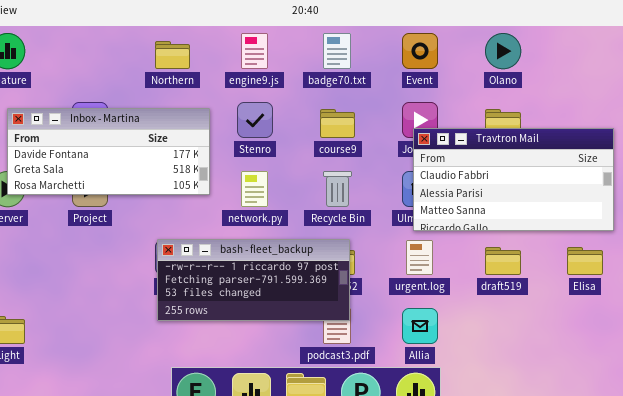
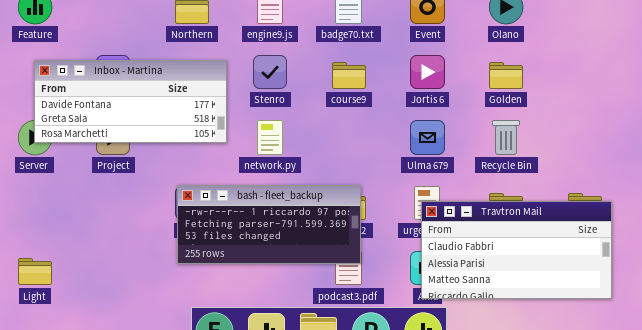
Travtron Mail: [413,128,614,231] -> [421,201,612,299], moved
Recycle Bin: [323,171,352,207] -> [492,120,520,155], moved

